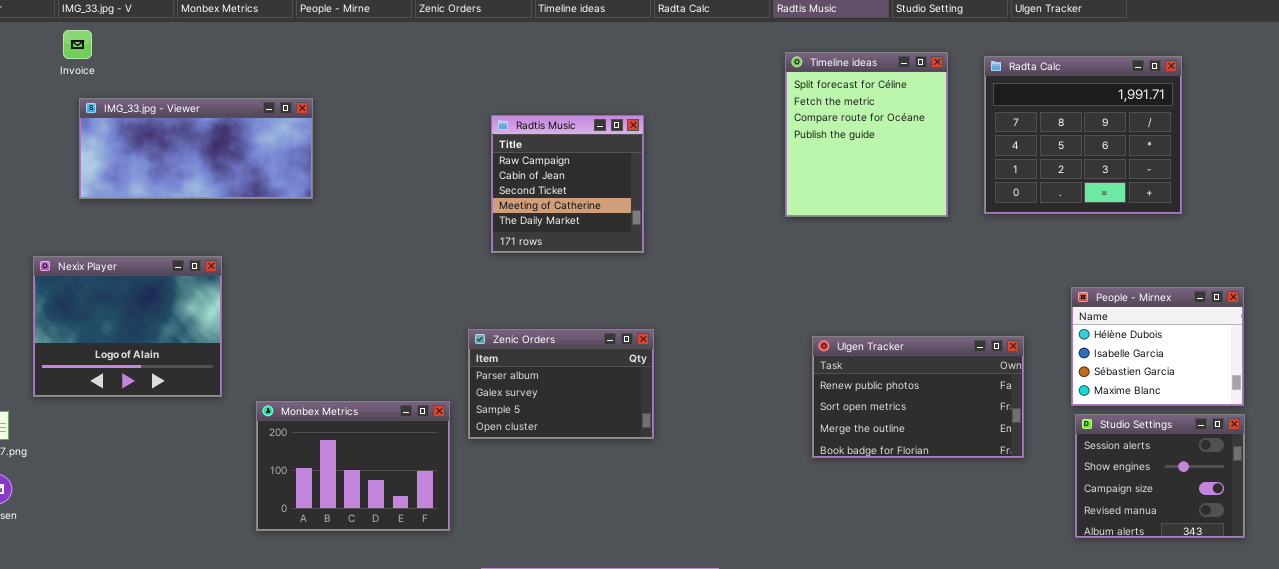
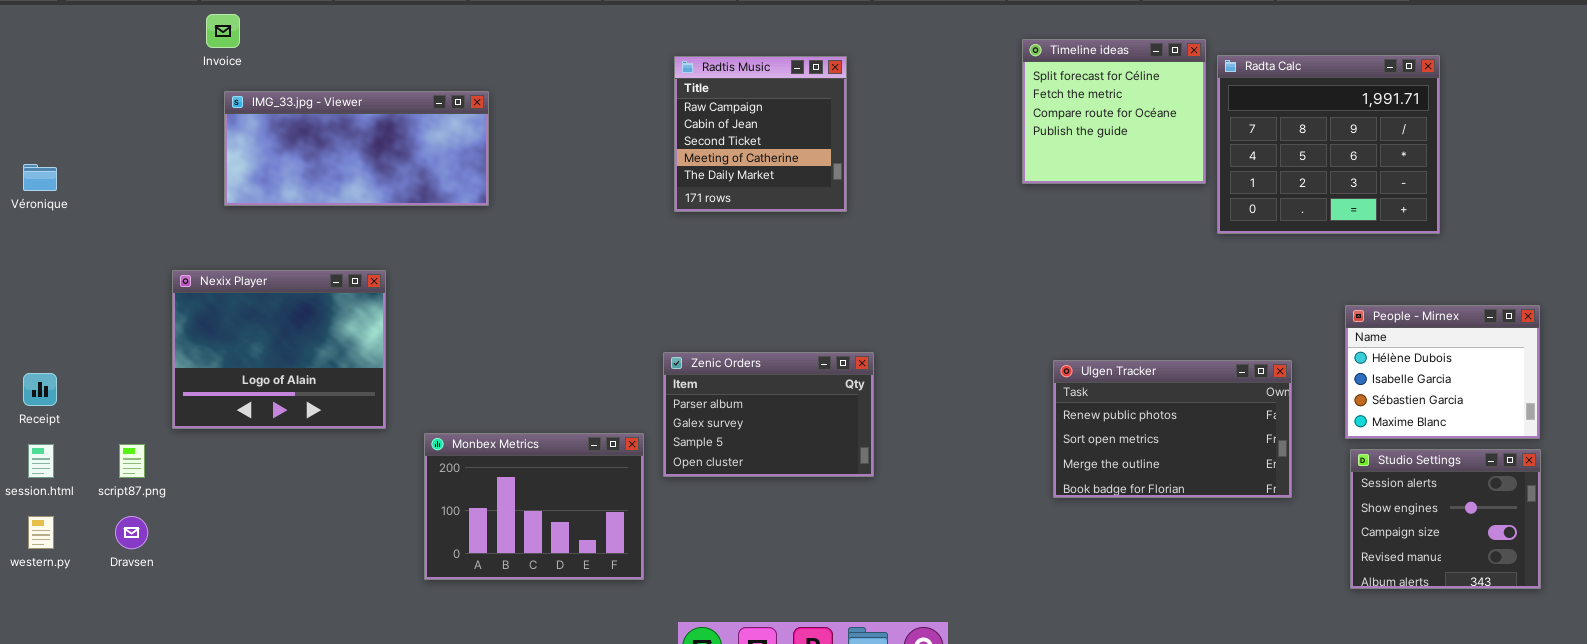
Timeline ideas: [785,52,948,217] -> [1022,39,1206,184], resized
Radta Calc: [984,56,1182,214] -> [1217,55,1440,234], moved
Radtis Music: [491,115,644,253] -> [674,56,847,212], moved

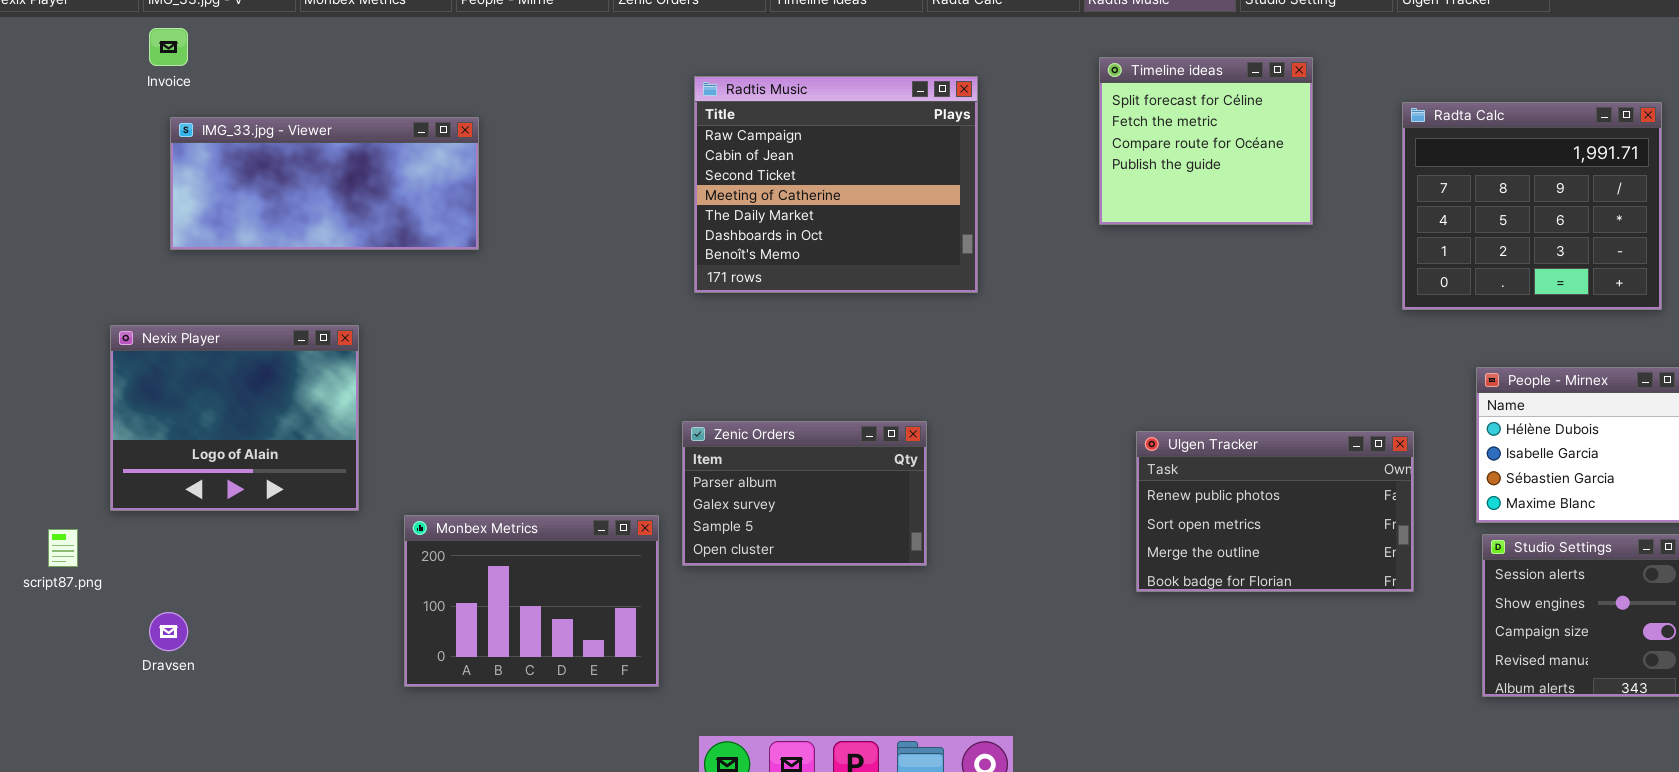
Radta Calc: [1217,55,1440,234] -> [1402,102,1662,310], moved
Radtis Music: [674,56,847,212] -> [694,76,978,293], resized
Dravsen: [115,516,148,549] -> [149,612,188,651], moved

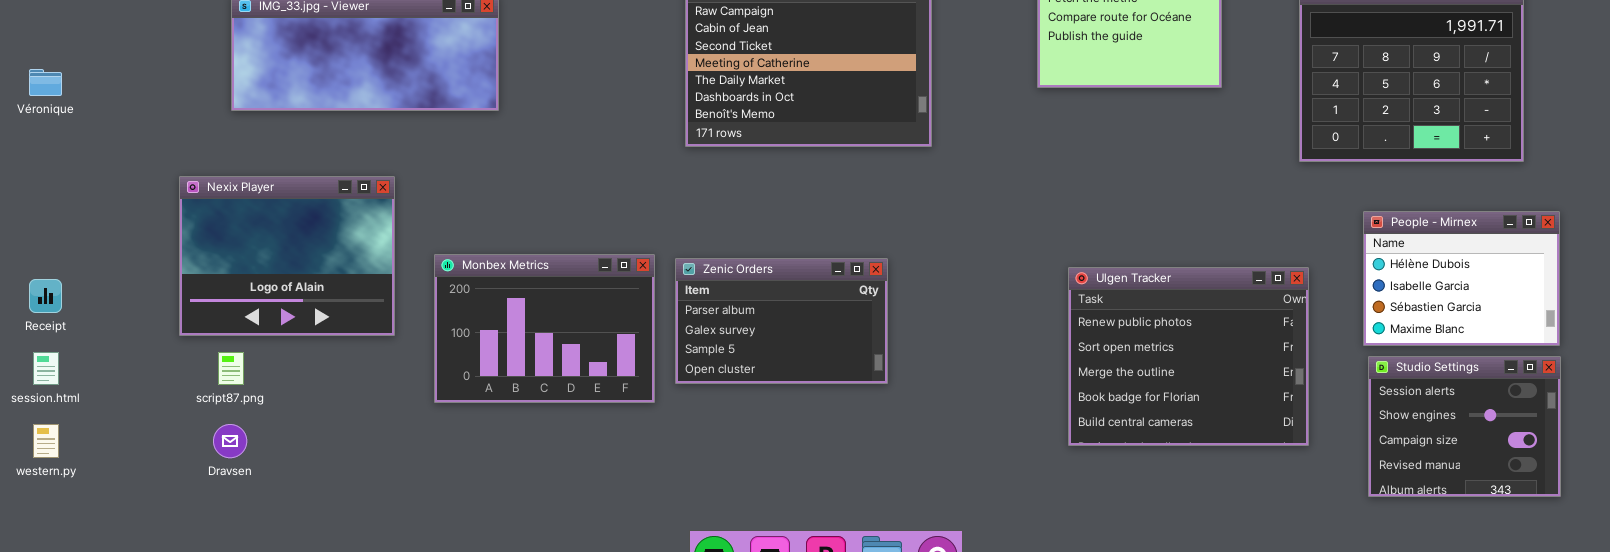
Ulgen Tracker: [1136,431,1414,592] -> [1068,267,1309,446], resized
Monbex Metrics: [404,515,659,687] -> [434,254,655,403], moved
script87.png: [48,529,78,567] -> [218,352,244,385], moved

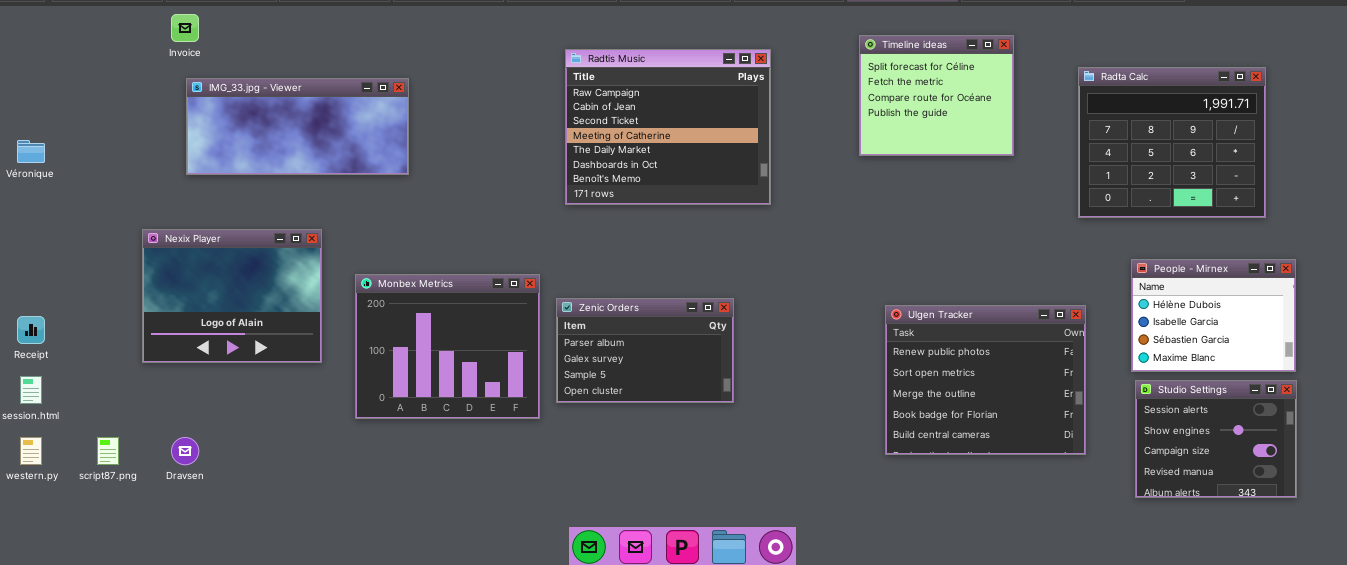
Monbex Metrics: [434,254,655,403] -> [355,274,540,419], resized
script87.png: [218,352,244,385] -> [97,437,119,465], moved

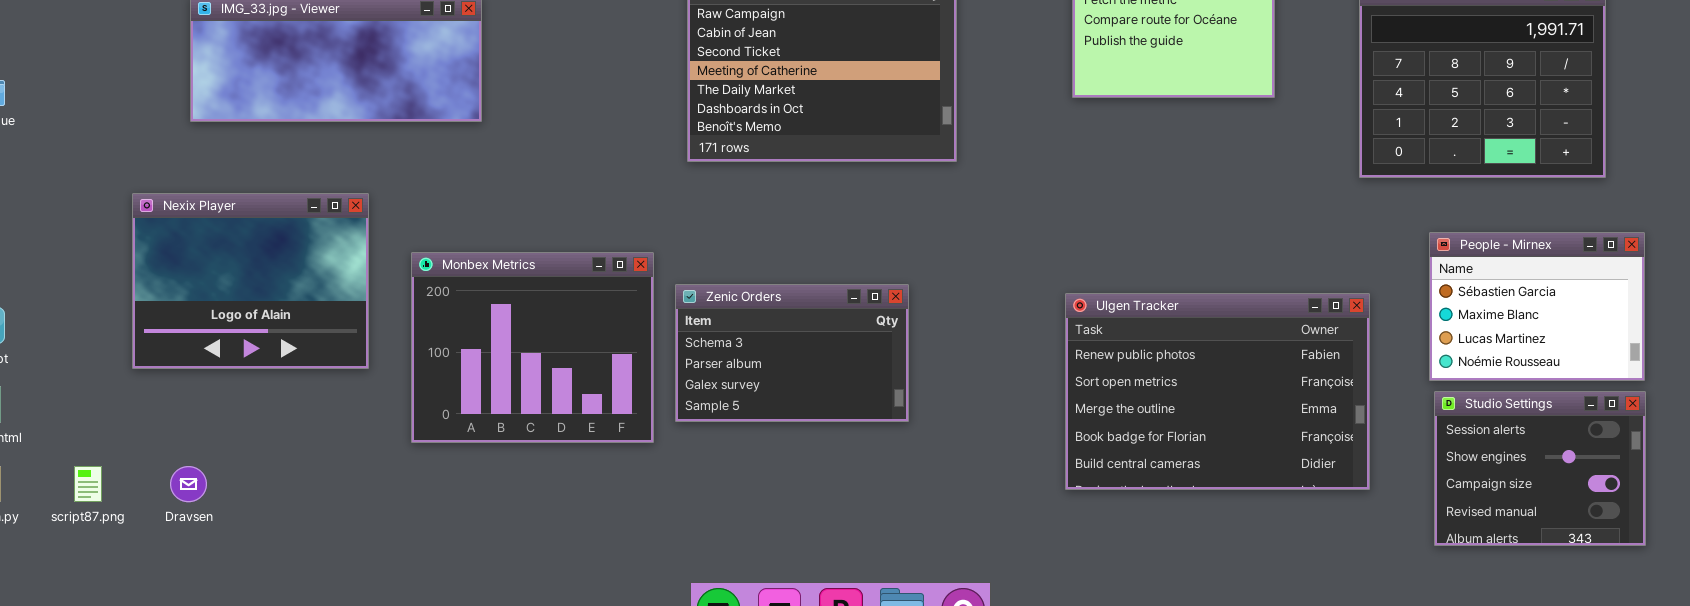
People - Mirnex: [1131,259,1296,372] -> [1429,232,1645,381], scrolled down 2 rows
Zenic Orders: [556,298,734,403] -> [675,284,909,422], scrolled up 1 row
Ulgen Tracker: [885,305,1086,455] -> [1065,293,1370,490], resized

